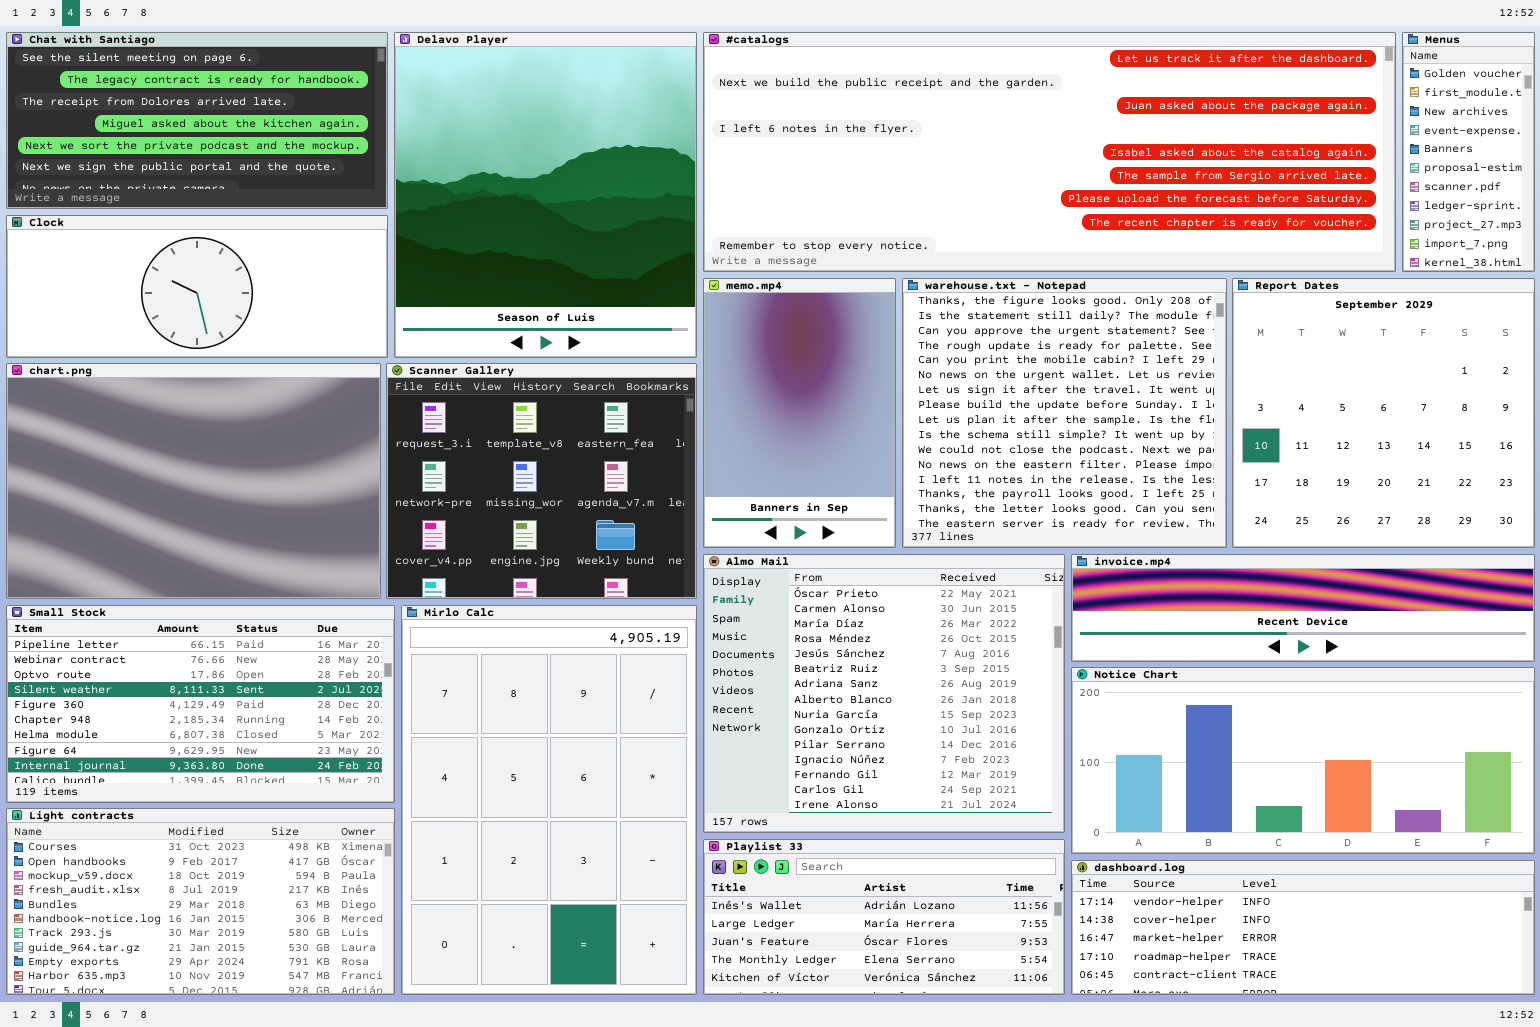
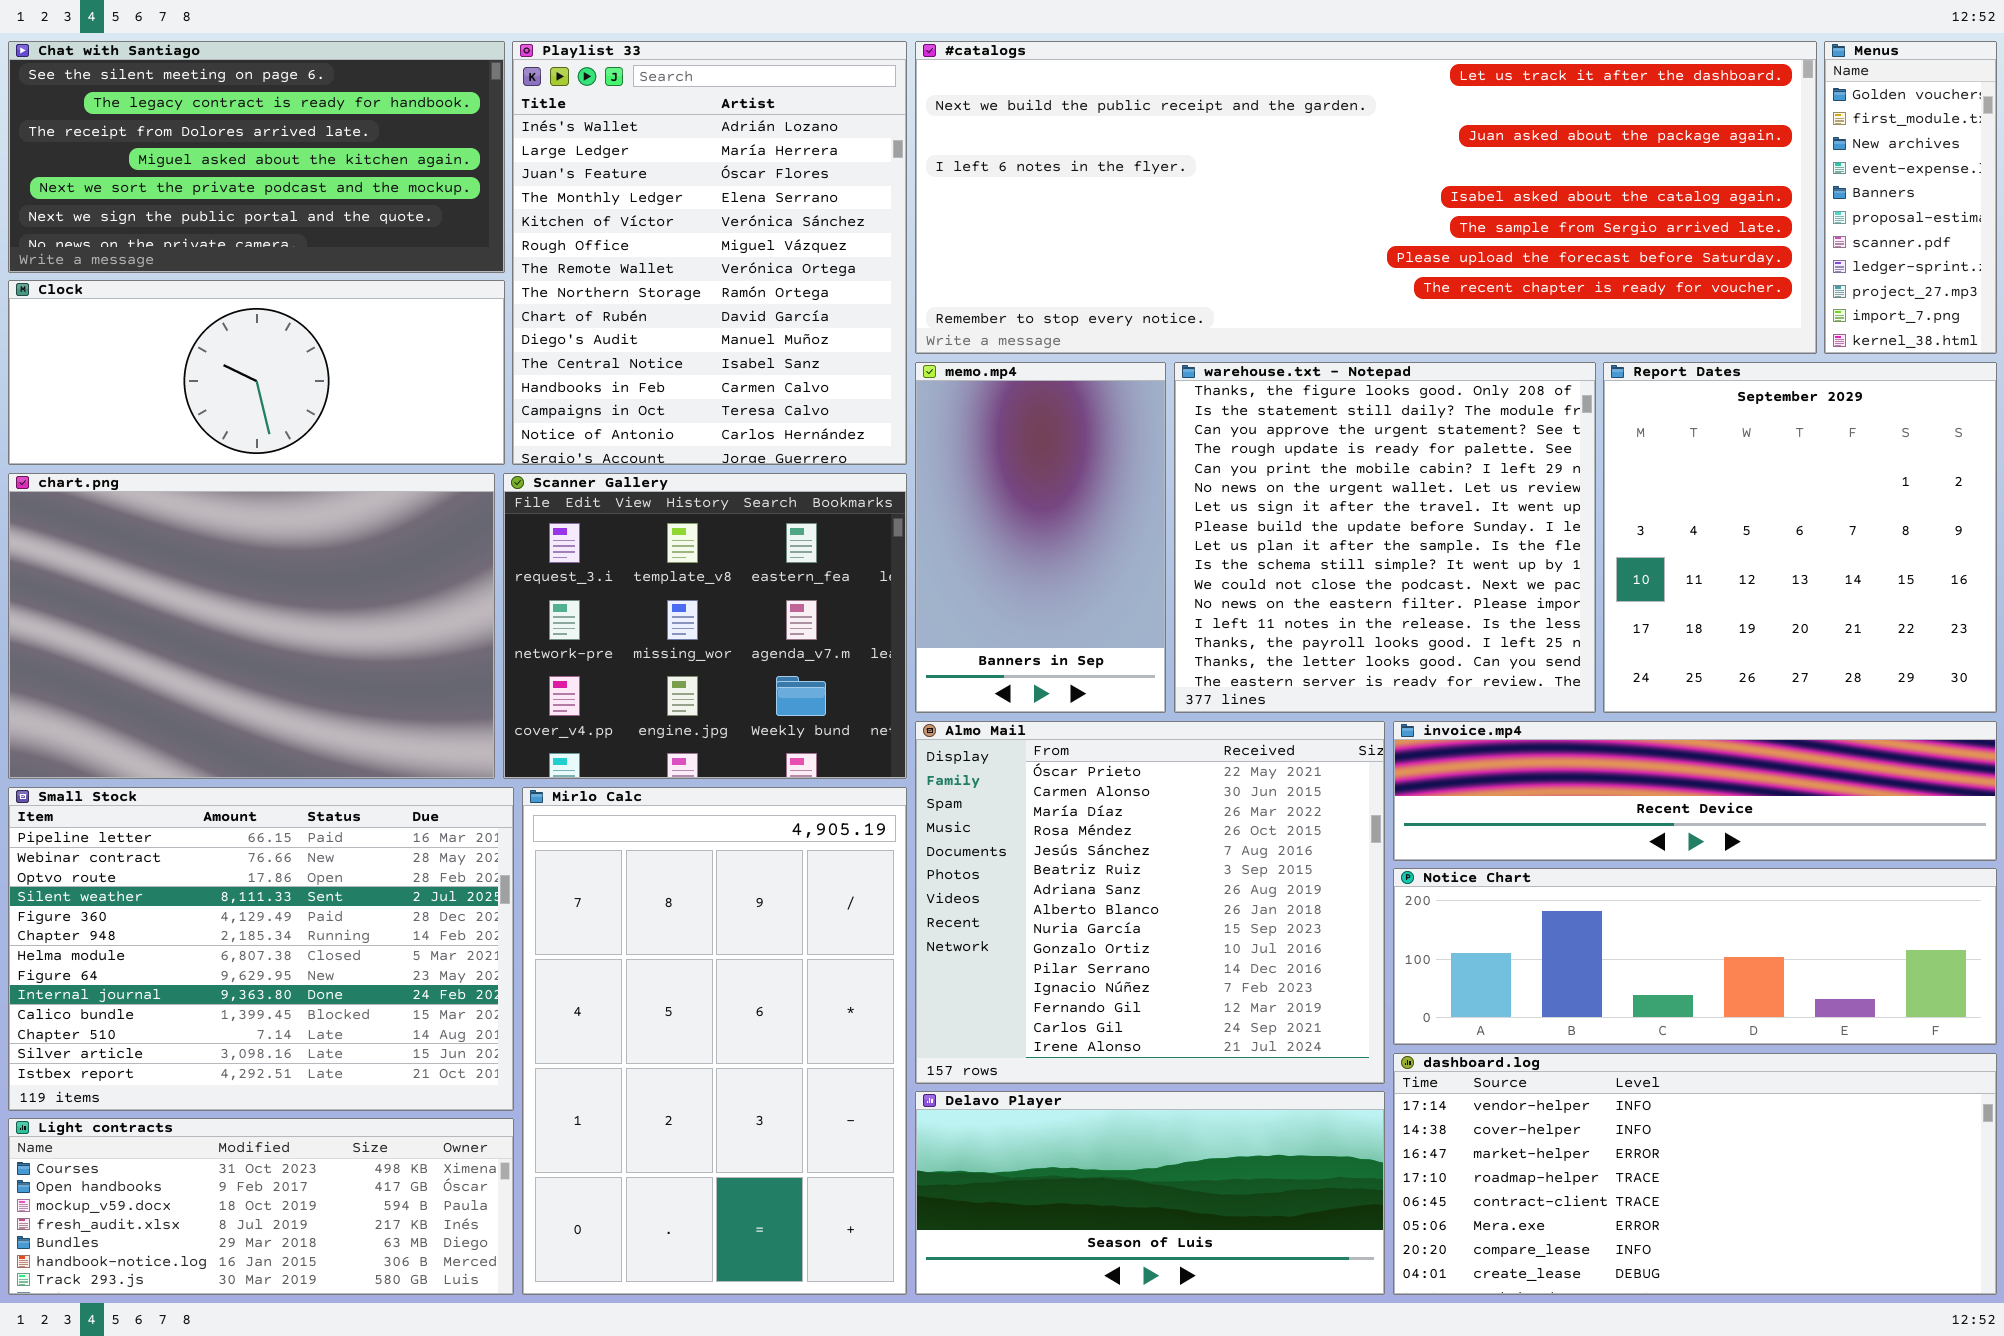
Delavo Player: [394,32,697,358] -> [915,1091,1385,1295], moved, resized
Small Stock: [6,605,395,803] -> [8,787,514,1111], resized
Notice Chart: [1071,667,1535,854] -> [1393,868,1997,1045], resized
Light contracts: [6,808,395,995] -> [8,1118,514,1295], resized
Playlist 33: [703,839,1065,995] -> [512,41,907,465], moved, resized
dashboard.log: [1071,860,1535,995] -> [1393,1053,1997,1295], resized

